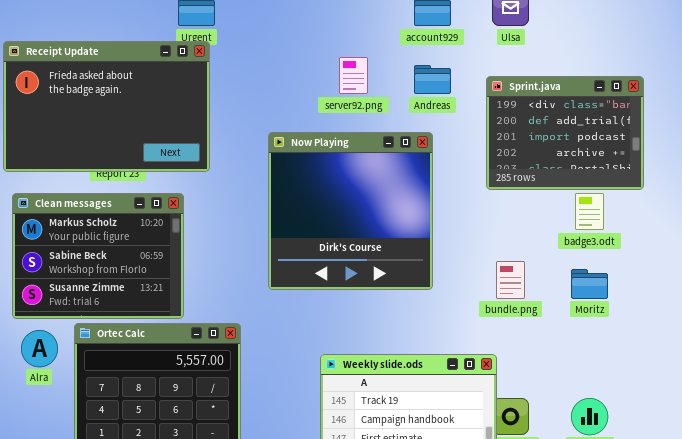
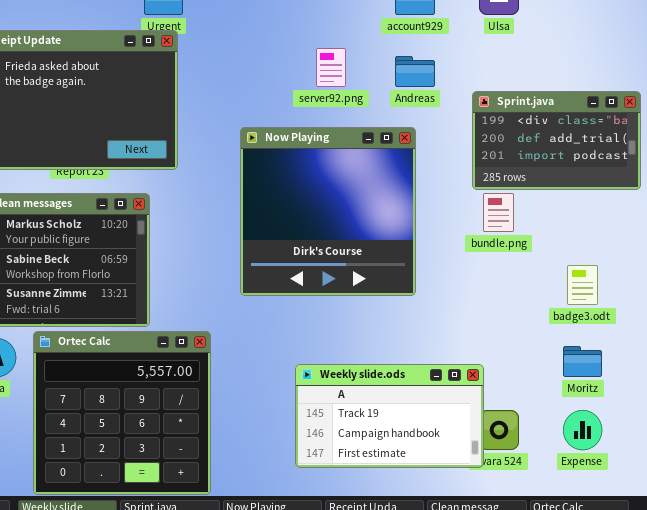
Sprint.java: [486,76,644,190] -> [472,91,641,190], resized
badge3.odt: [575,193,604,230] -> [567,265,598,305], moved
bundle.png: [496,261,525,299] -> [483,193,514,232], moved
Moritz: [571,269,608,299] -> [563,346,602,377], moved

